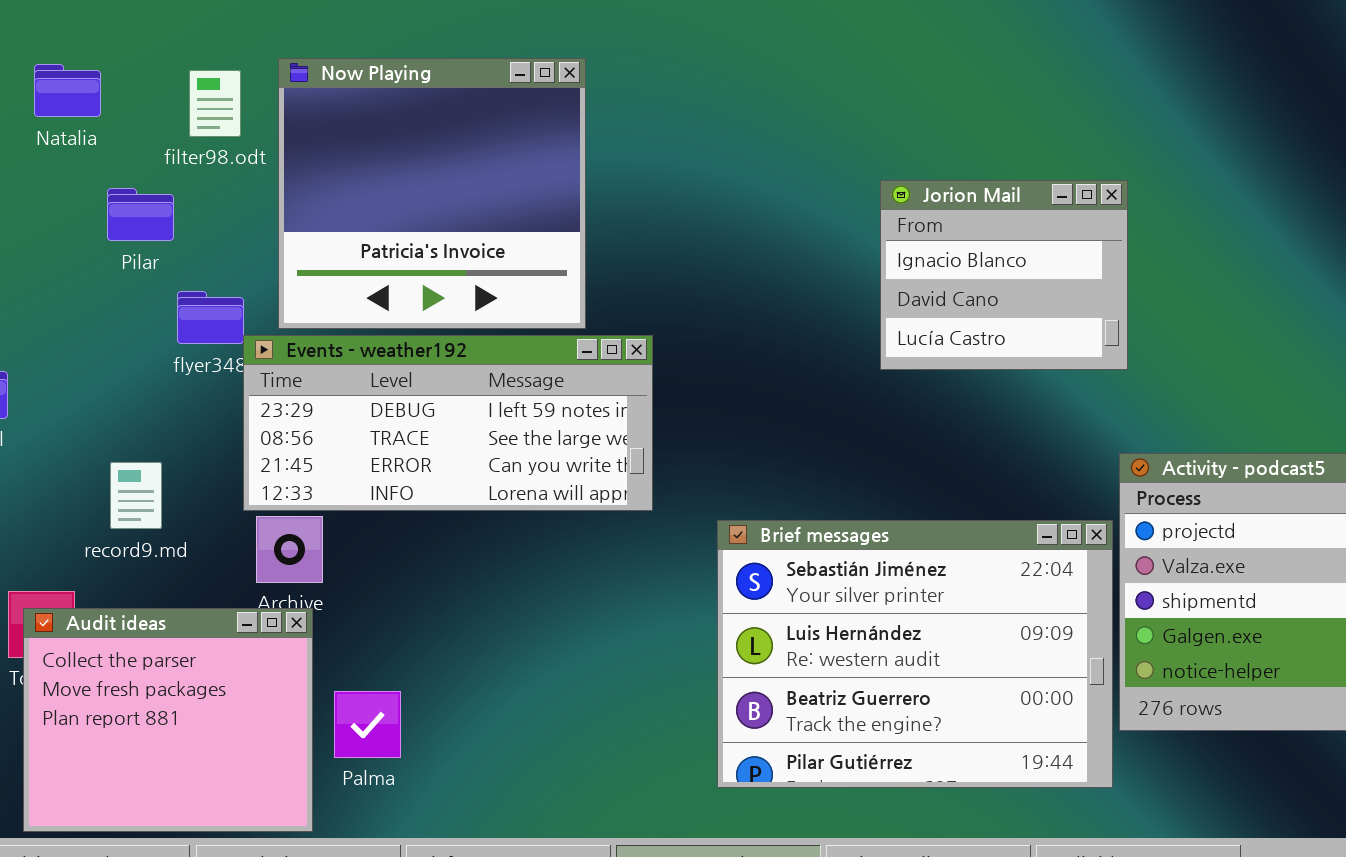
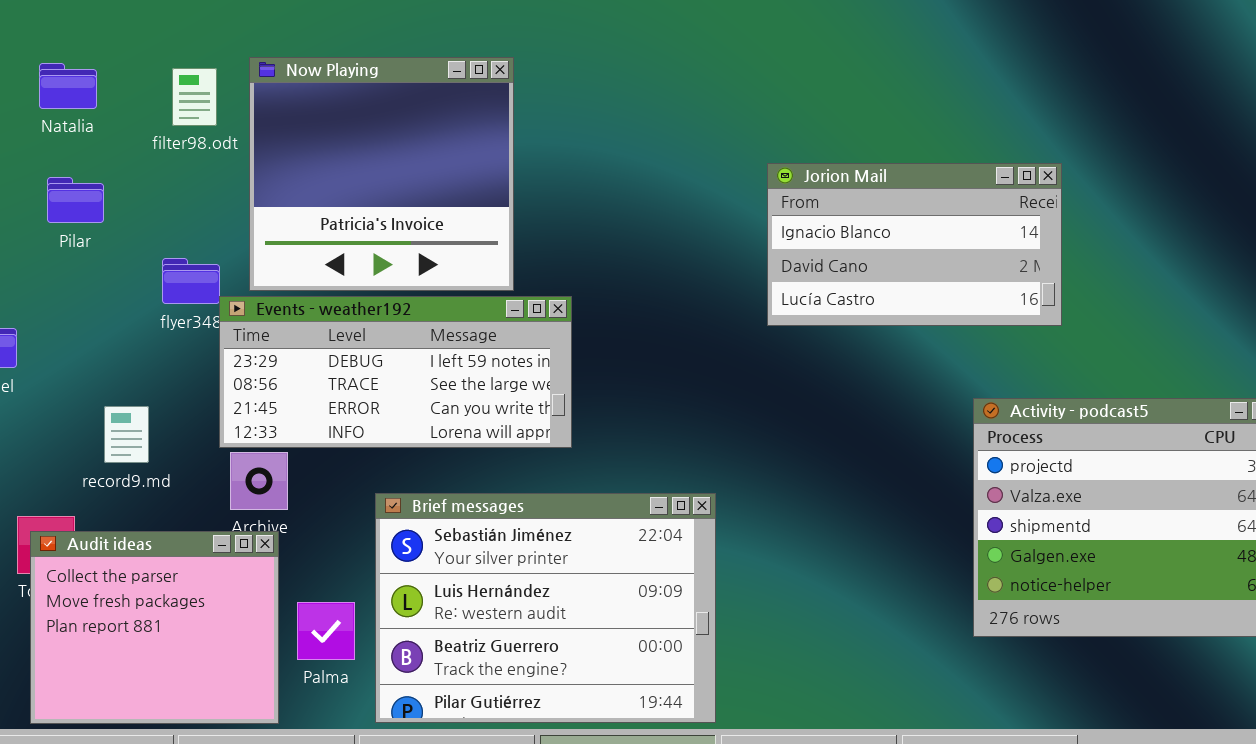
Jorion Mail: [880,180,1128,370] -> [767,163,1062,326], resized
Pilar: [107,188,174,241] -> [47,177,104,223], moved
Brief messages: [717,520,1113,788] -> [375,493,716,723], moved

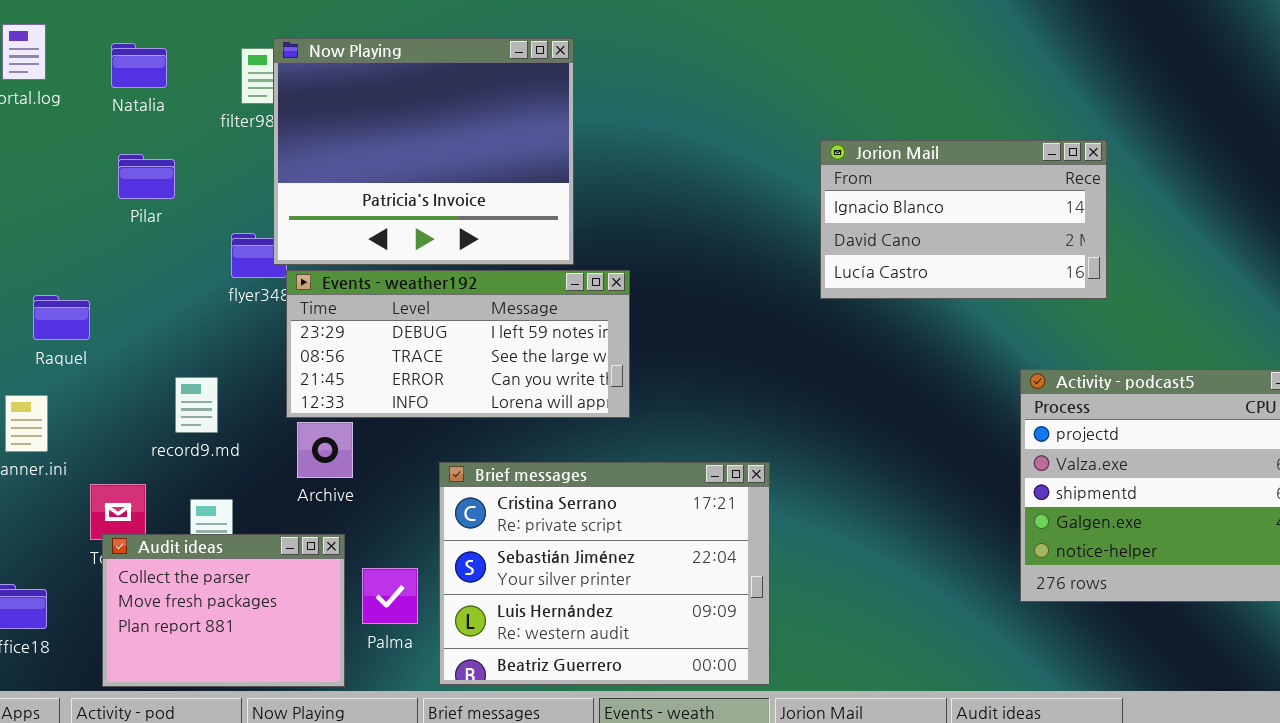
Now Playing: [249,57,514,291] -> [273,38,574,265], resized
Brief messages: [375,493,716,723] -> [439,462,770,685], scrolled up 1 row
Audit ideas: [30,531,279,724] -> [102,534,345,687], resized

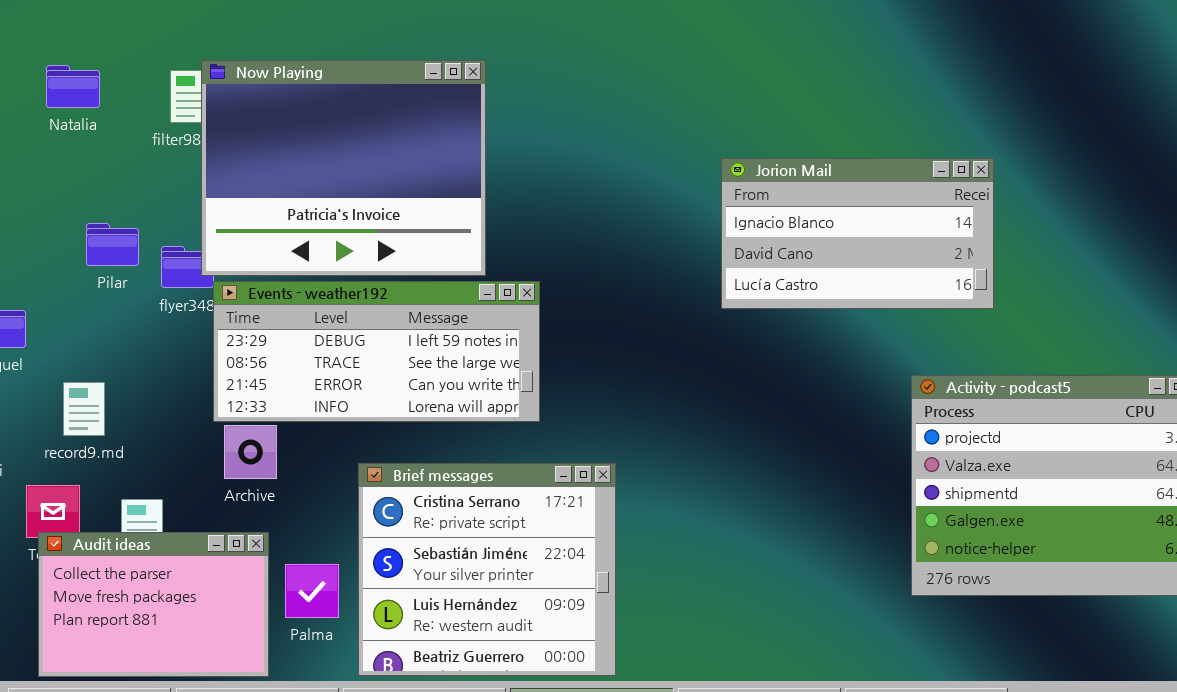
Pilar: [118,154,175,199] -> [86,223,139,266], moved
record9.md: [175,377,218,433] -> [63,382,105,436], moved
Brief messages: [439,462,770,685] -> [358,463,616,676], resized

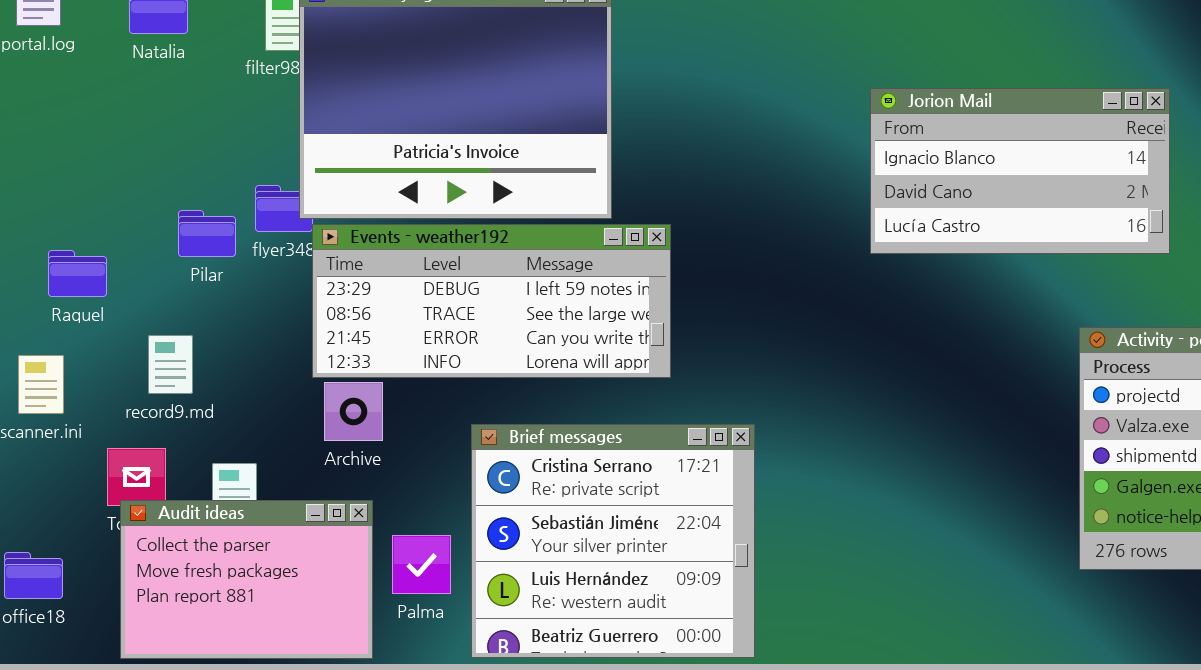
Pilar: [86,223,139,266] -> [178,210,236,257], moved

